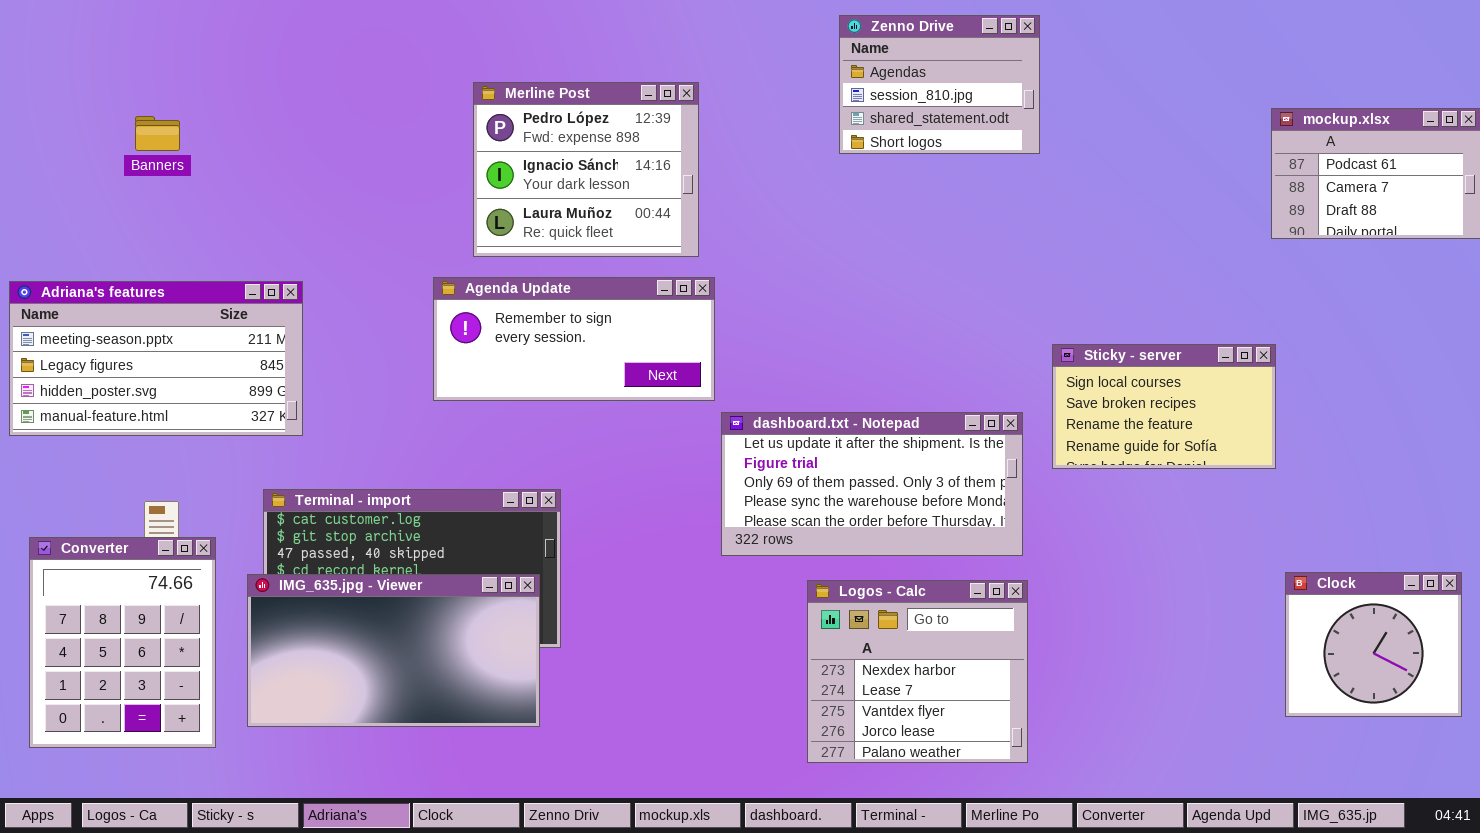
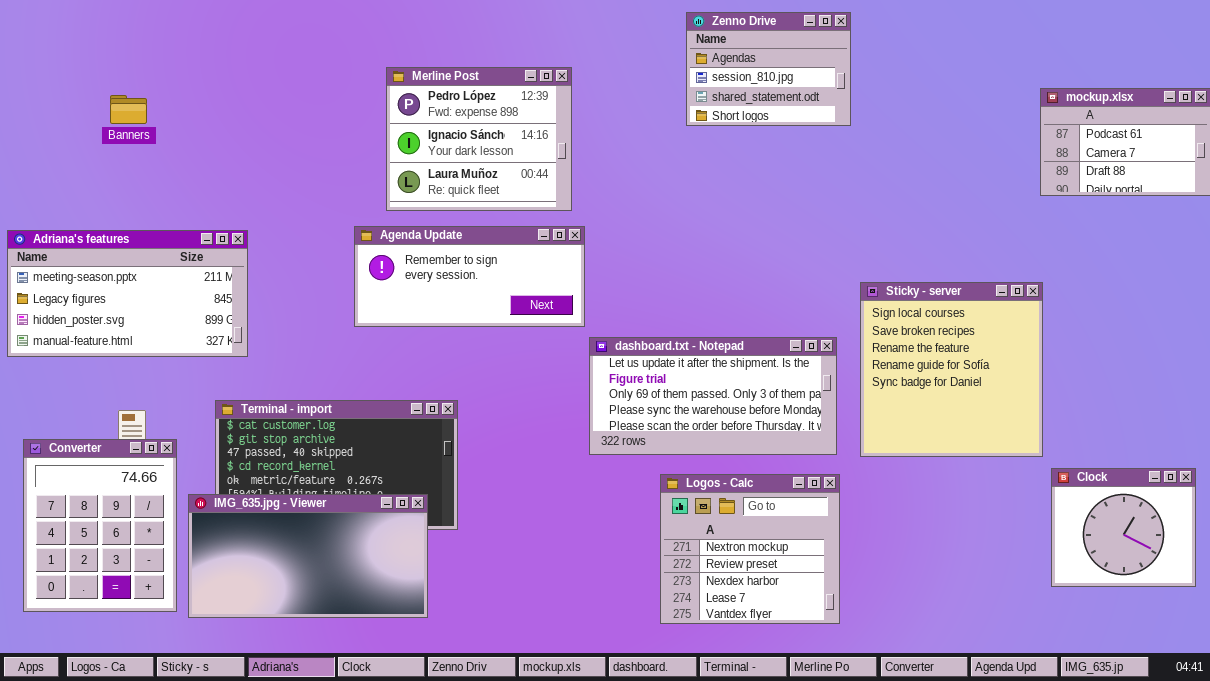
Sticky - server: [1052,344,1276,469] -> [860,282,1043,457], resized
IMG_635.jpg - Viewer: [247,574,540,727] -> [188,494,428,618], moved
Logos - Calc: [807,580,1028,763] -> [660,474,840,624], scrolled up 2 rows

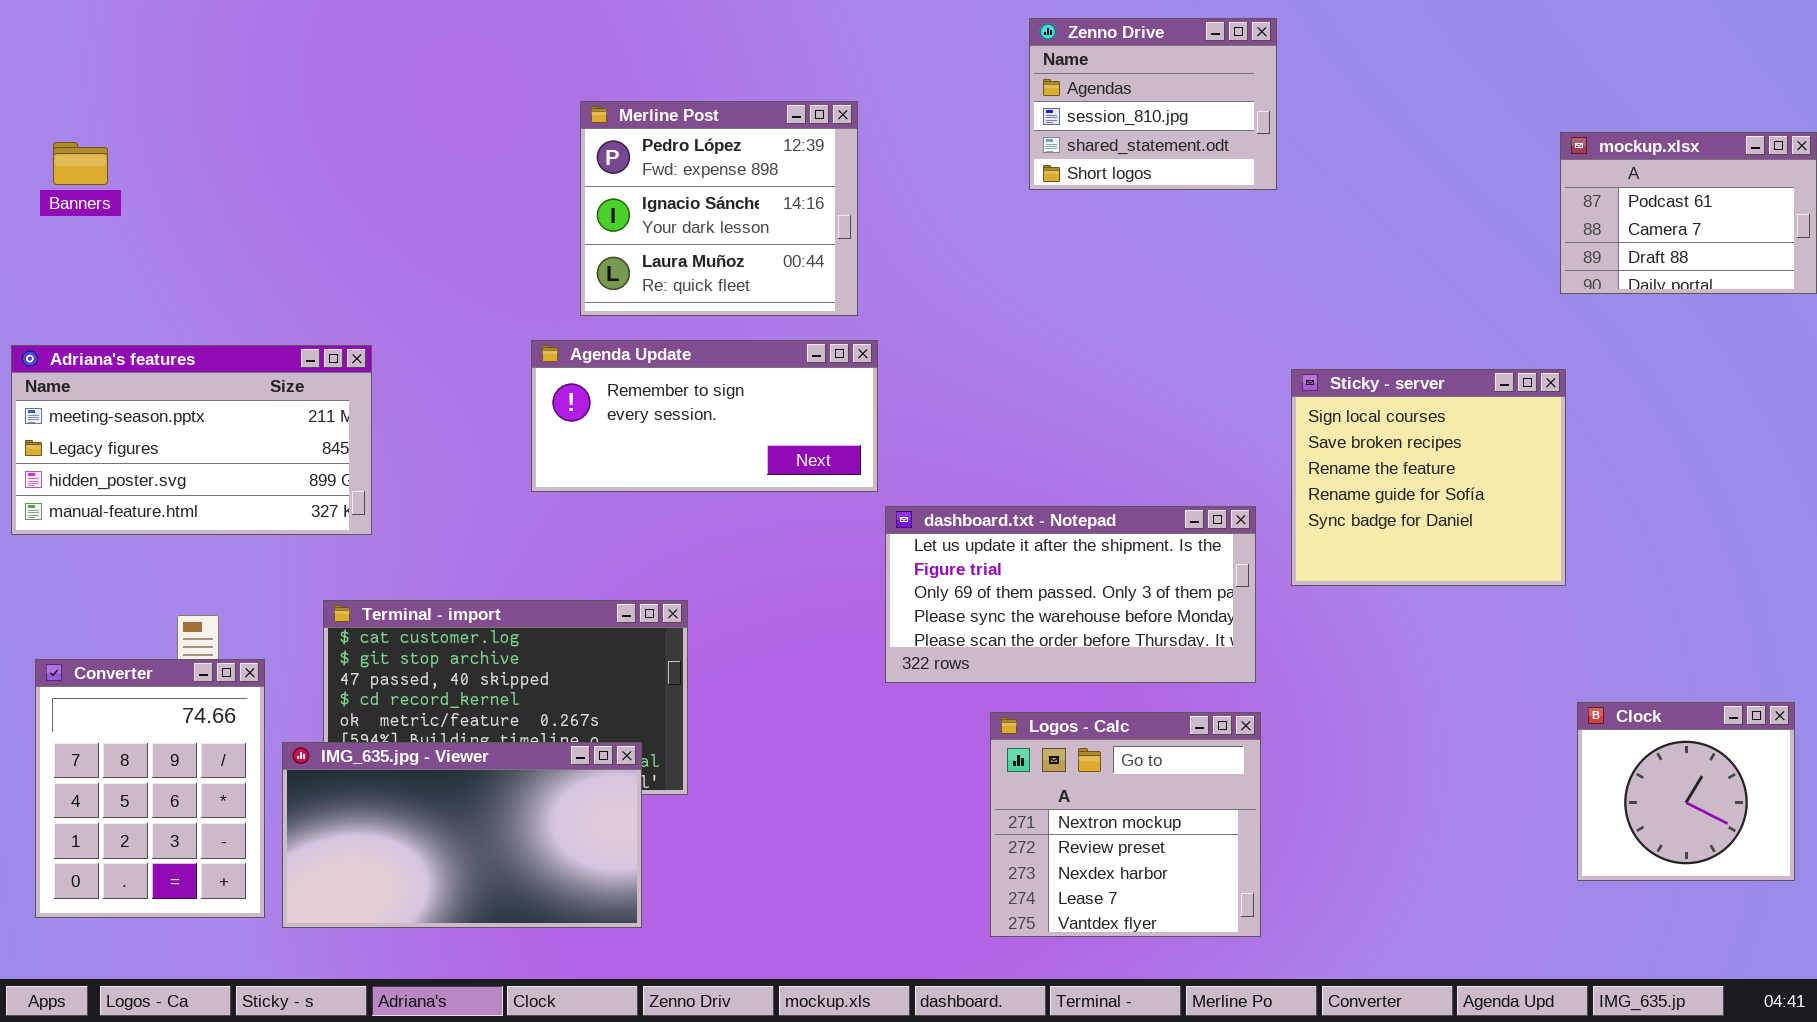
Banners: [110,95,147,124] -> [53,142,108,185], moved
Sticky - server: [860,282,1043,457] -> [1291,369,1566,586], moved, resized

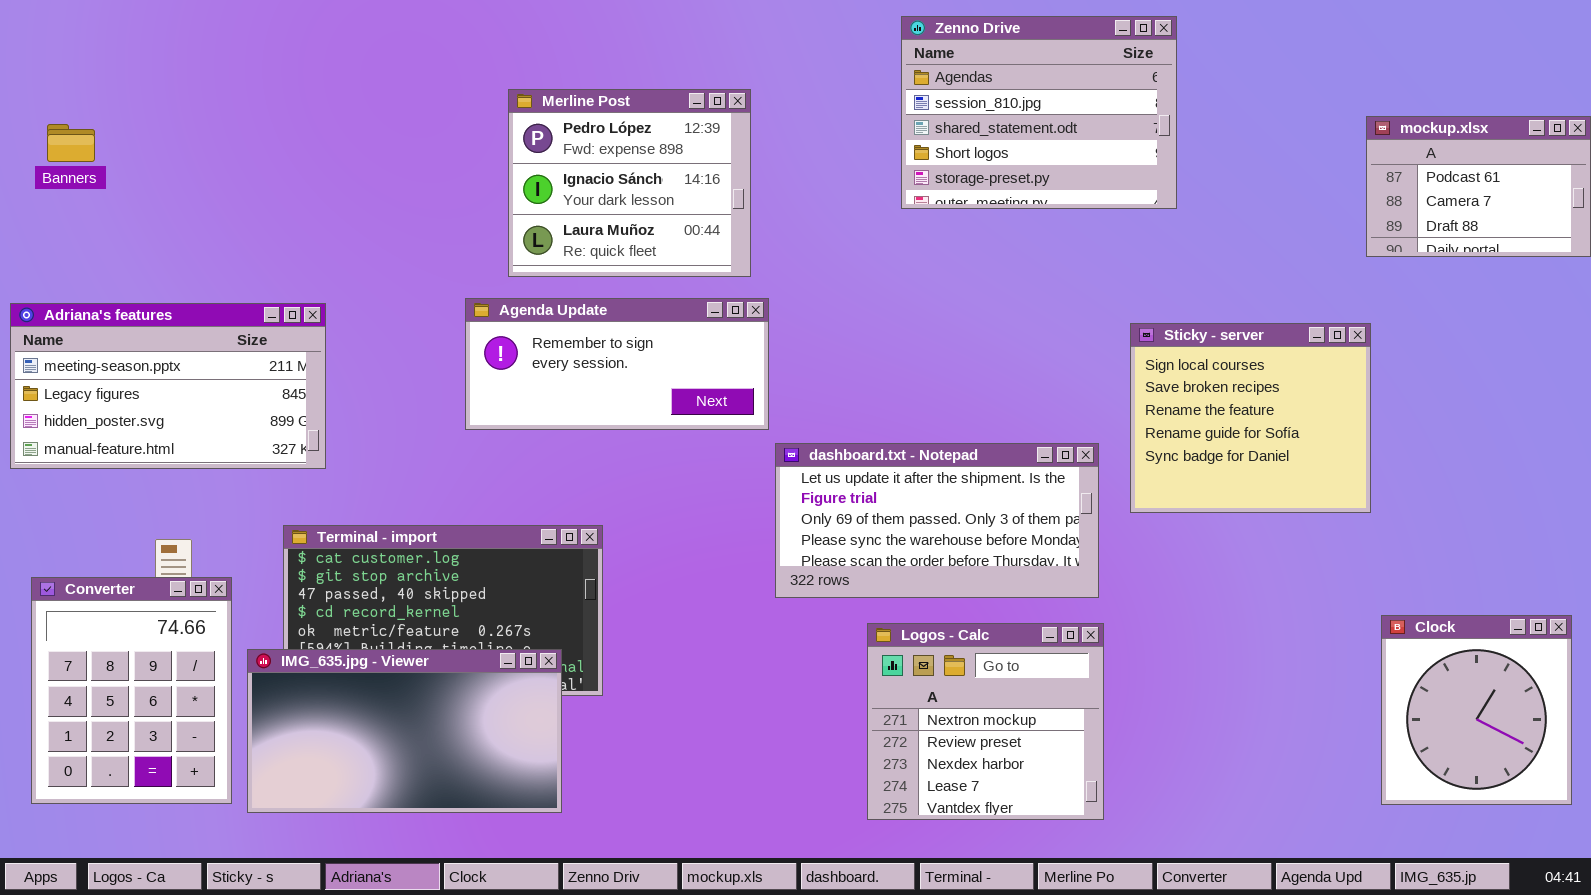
Zenno Drive: [1029,18,1277,190] -> [901,16,1177,209], resized
Clock: [1577,702,1795,881] -> [1381,615,1572,805], resized

